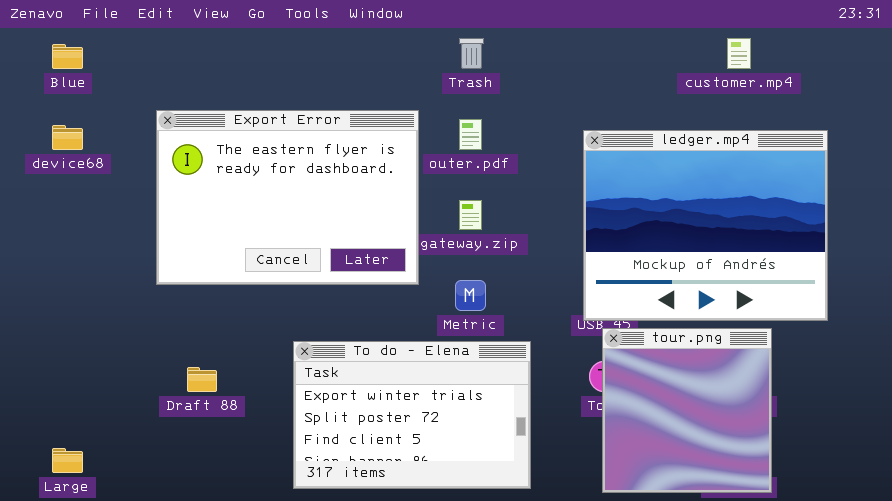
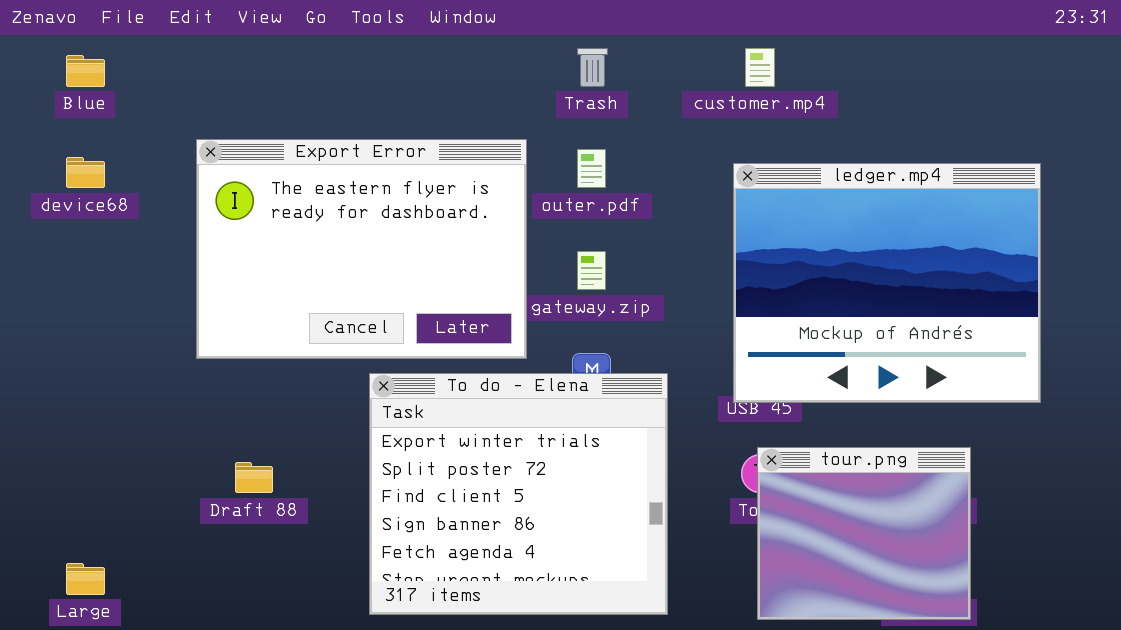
customer.mp4: [727,38,751,69] -> [745,48,775,87], moved
tour.png: [602,328,772,493] -> [757,447,971,620], resized
To do - Elena: [293,341,531,489] -> [369,373,668,615], resized

